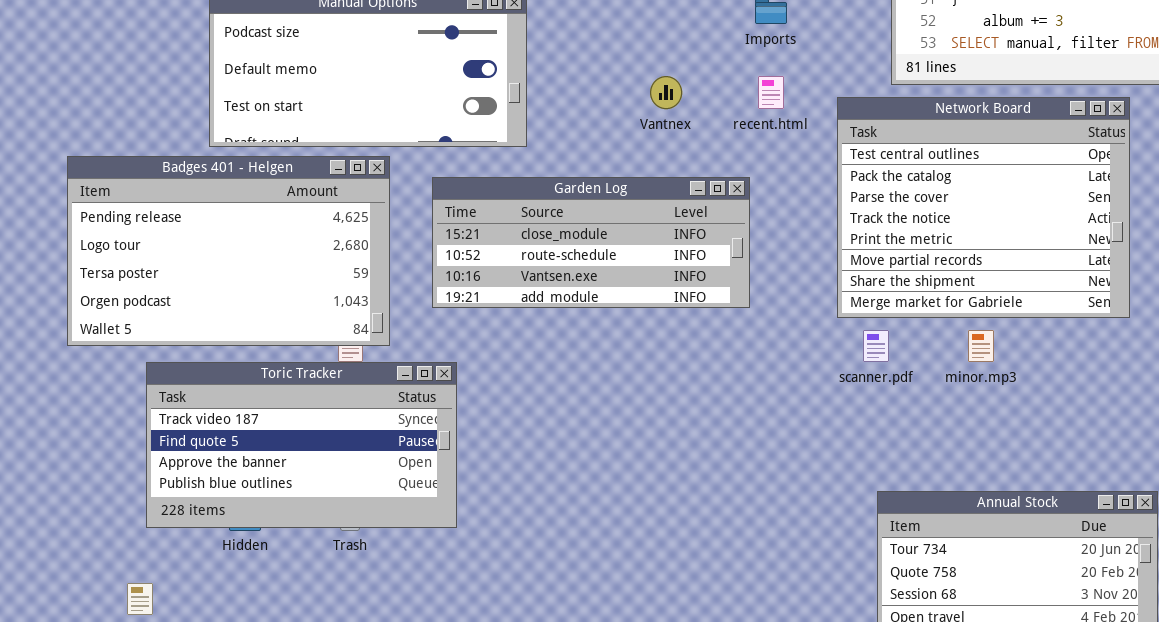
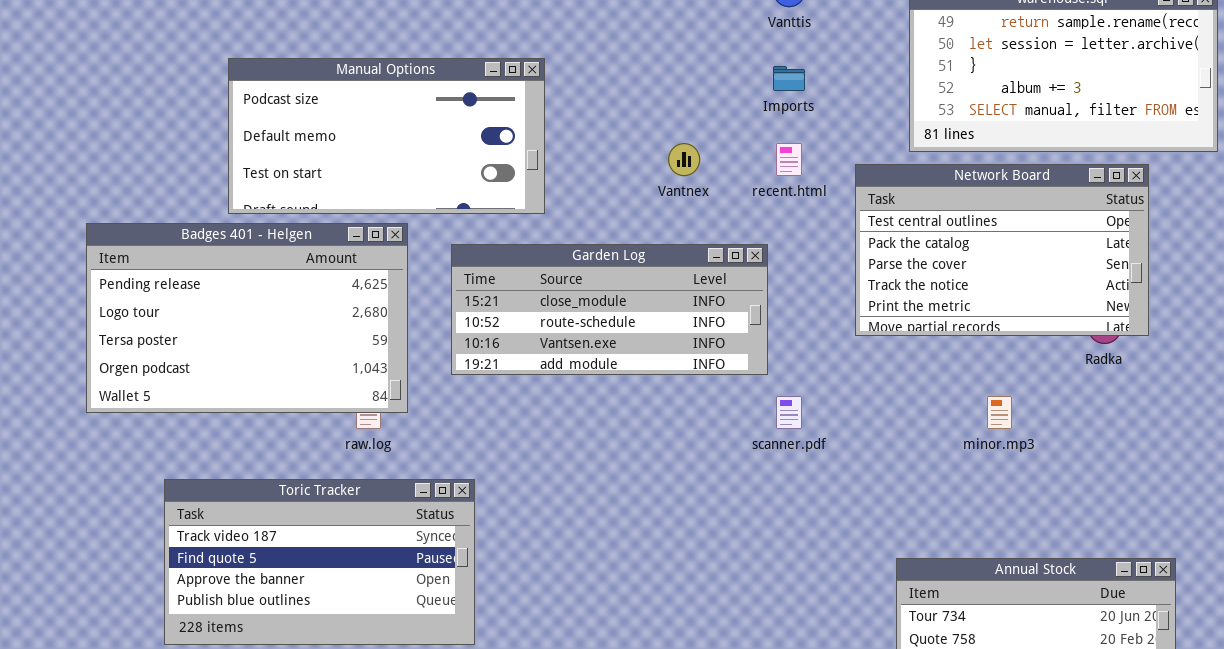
Network Board: [837,97,1130,318] -> [855,164,1149,336], resized
scanner.pdf: [863,330,889,362] -> [776,396,802,429], moved
Toric Tracker: [146,362,457,528] -> [164,479,475,645], moved

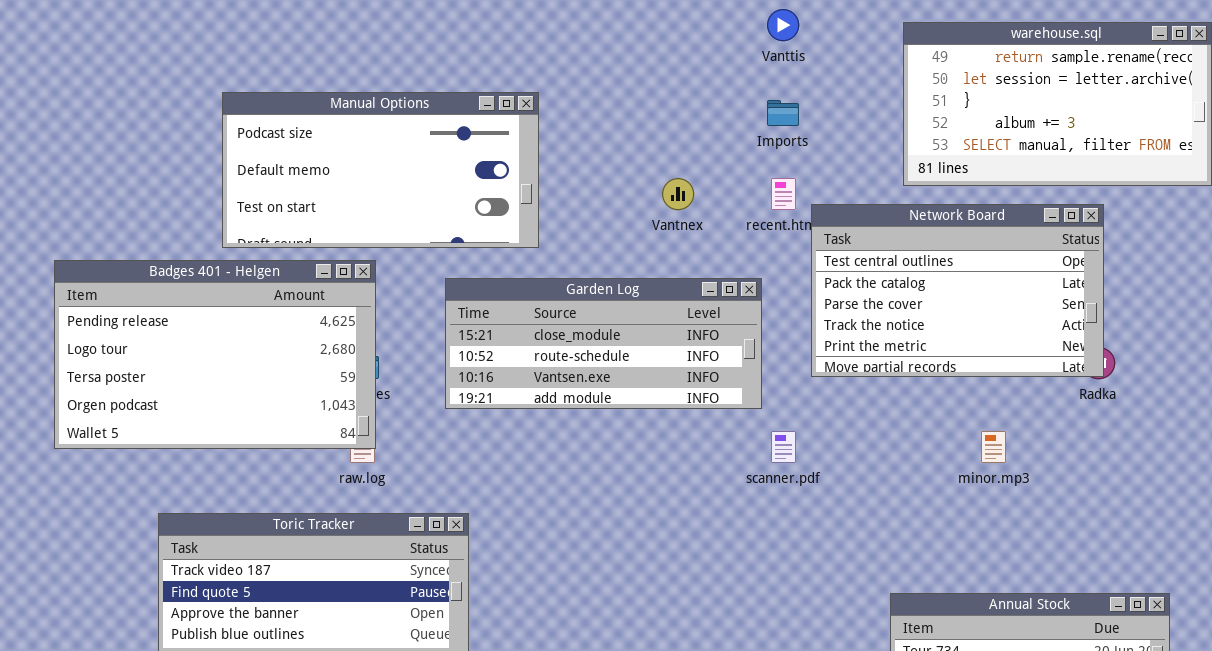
Network Board: [855,164,1149,336] -> [811,204,1104,377], moved
Badges 401 - Helgen: [86,223,408,413] -> [54,260,376,449], moved

